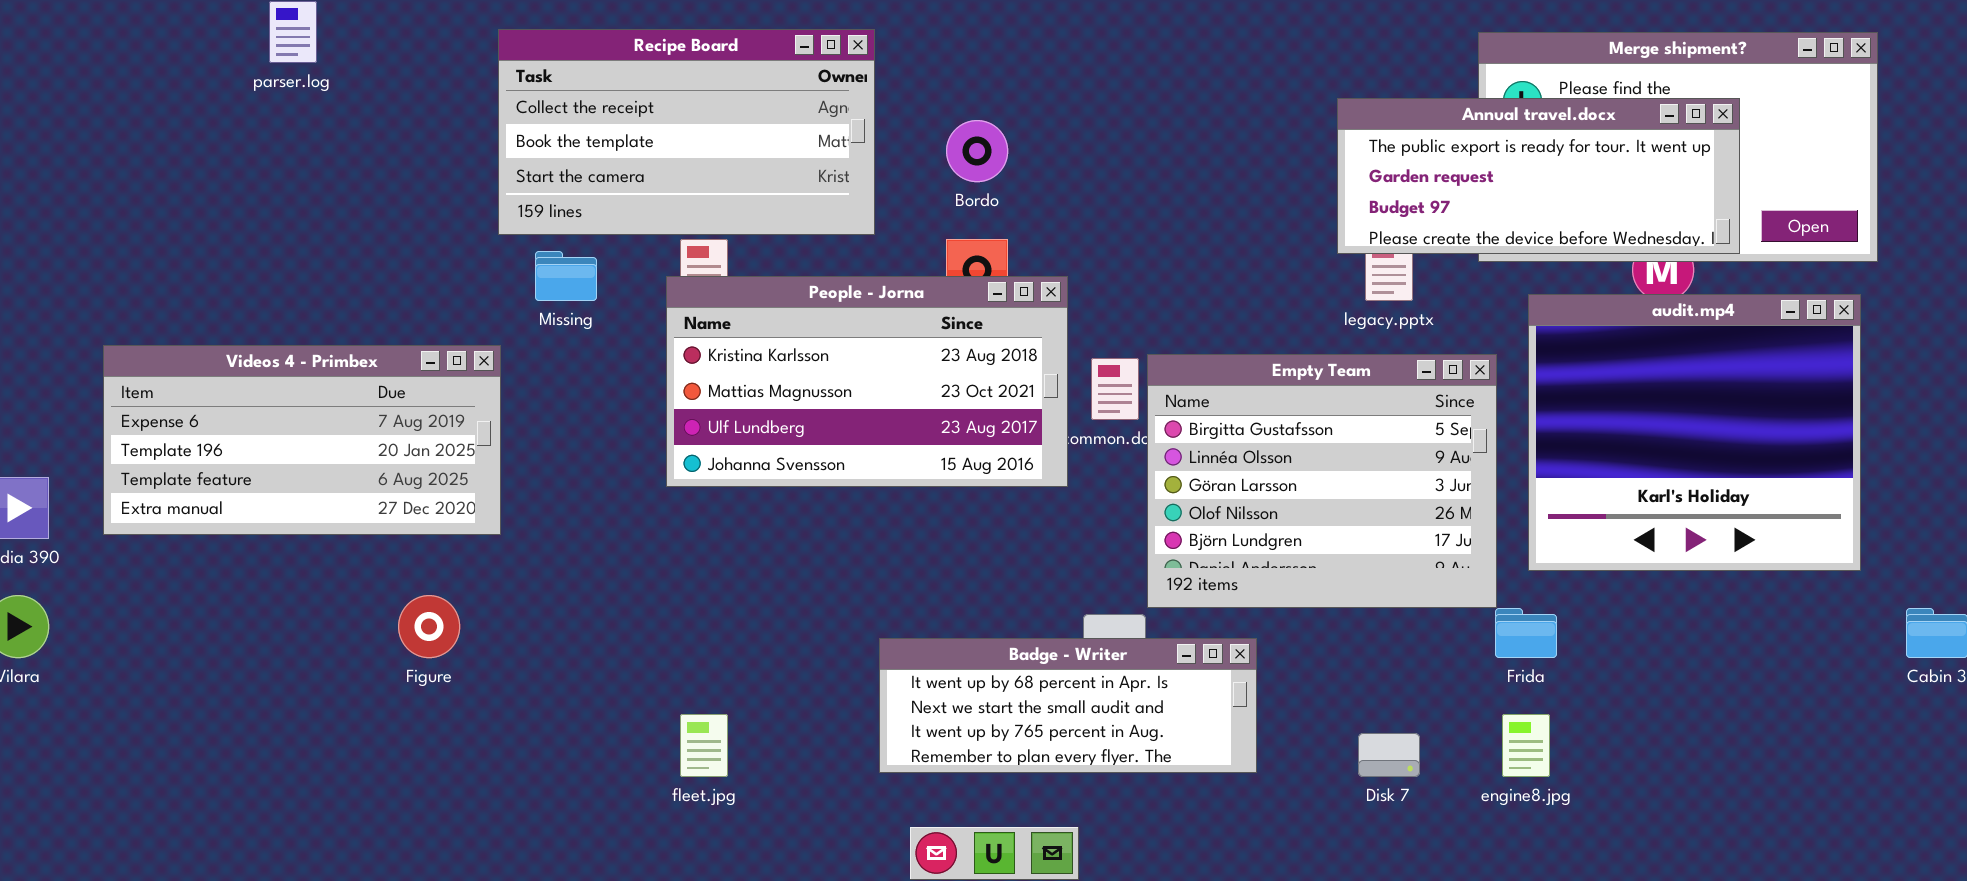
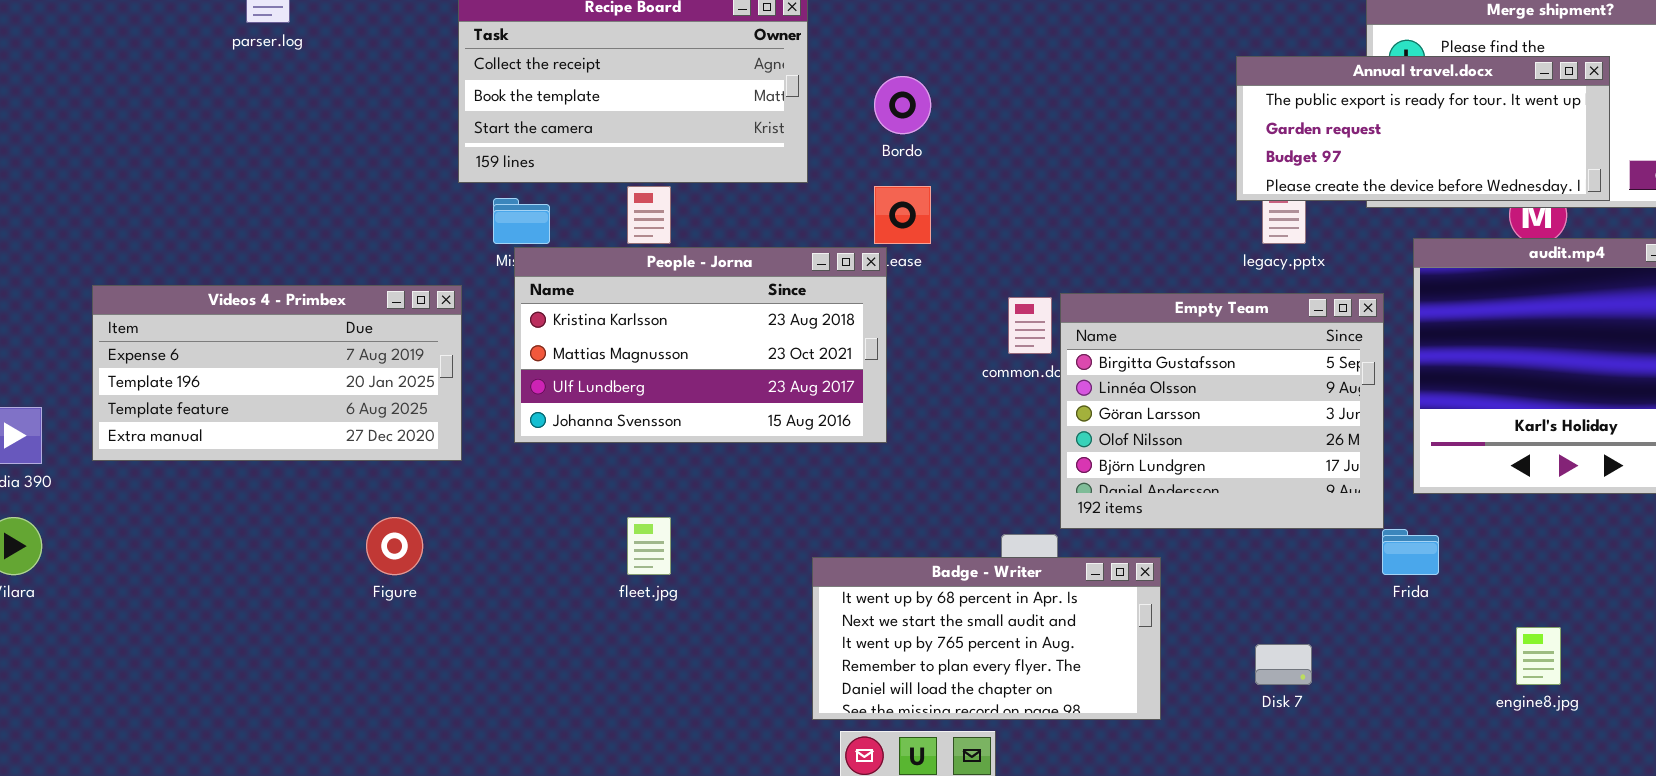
People - Jorna: [666,276,1068,487] -> [514,247,887,443], moved
Badge - Writer: [879,638,1257,773] -> [812,557,1161,720], resized
fleet.jpg: [680,714,728,777] -> [627,517,671,575], moved
engine8.jpg: [1502,714,1550,777] -> [1516,627,1561,685], moved

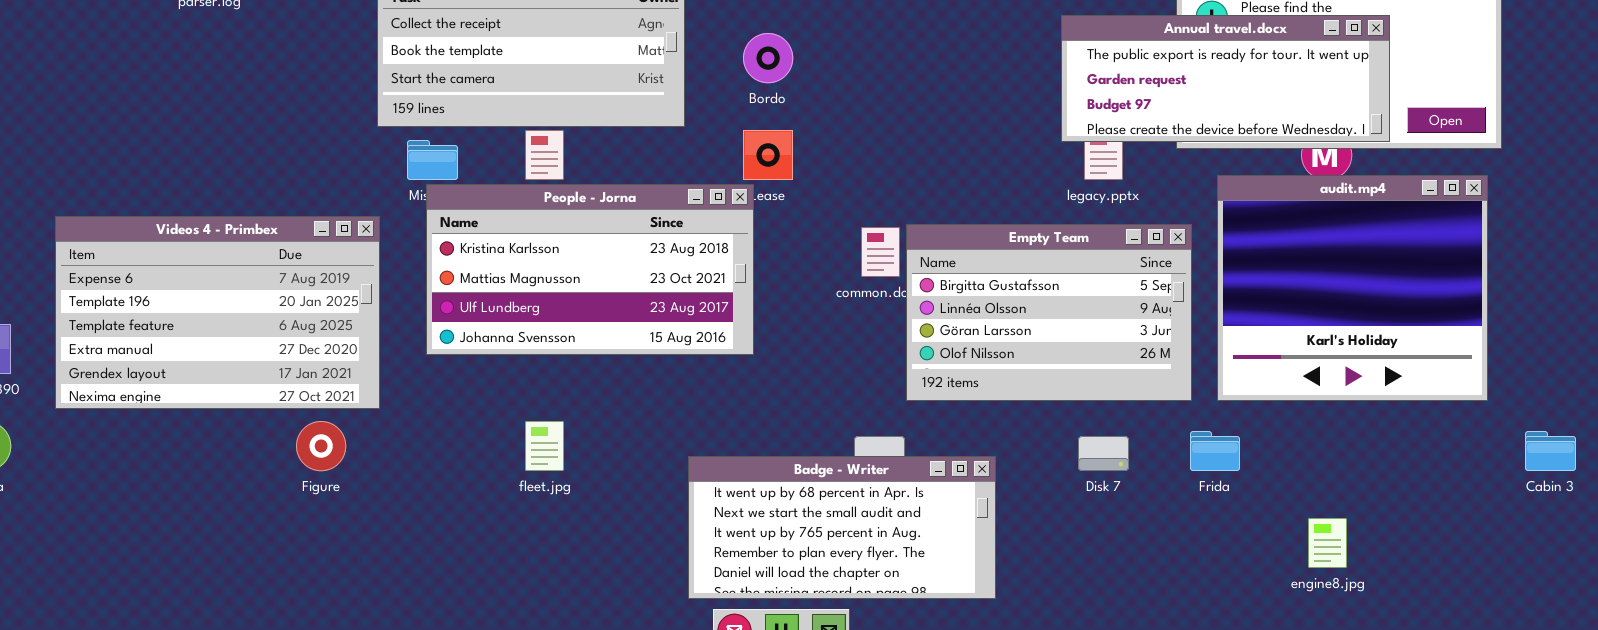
Videos 4 - Primbex: [92,285,462,461] -> [55,216,380,409], resized
Empty Team: [1060,293,1384,529] -> [906,224,1192,401], resized
Disk 7: [1255,644,1312,685] -> [1078,436,1129,471], moved

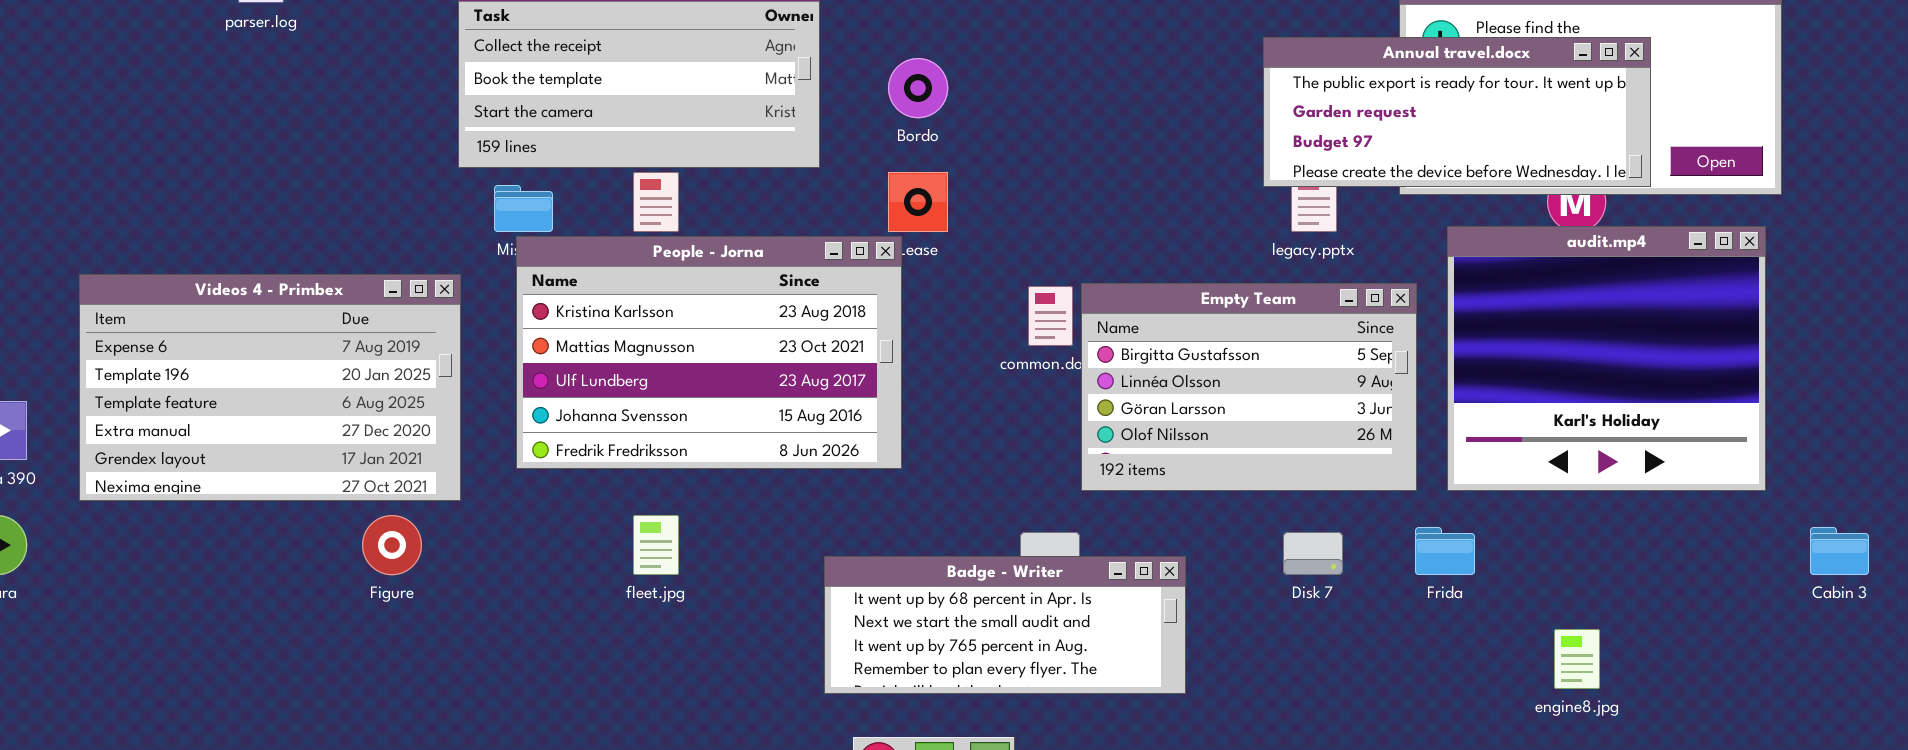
People - Jorna: [426,184,754,355] -> [516,236,902,469], resized
Badge - Writer: [688,456,996,599] -> [824,556,1186,694], resized

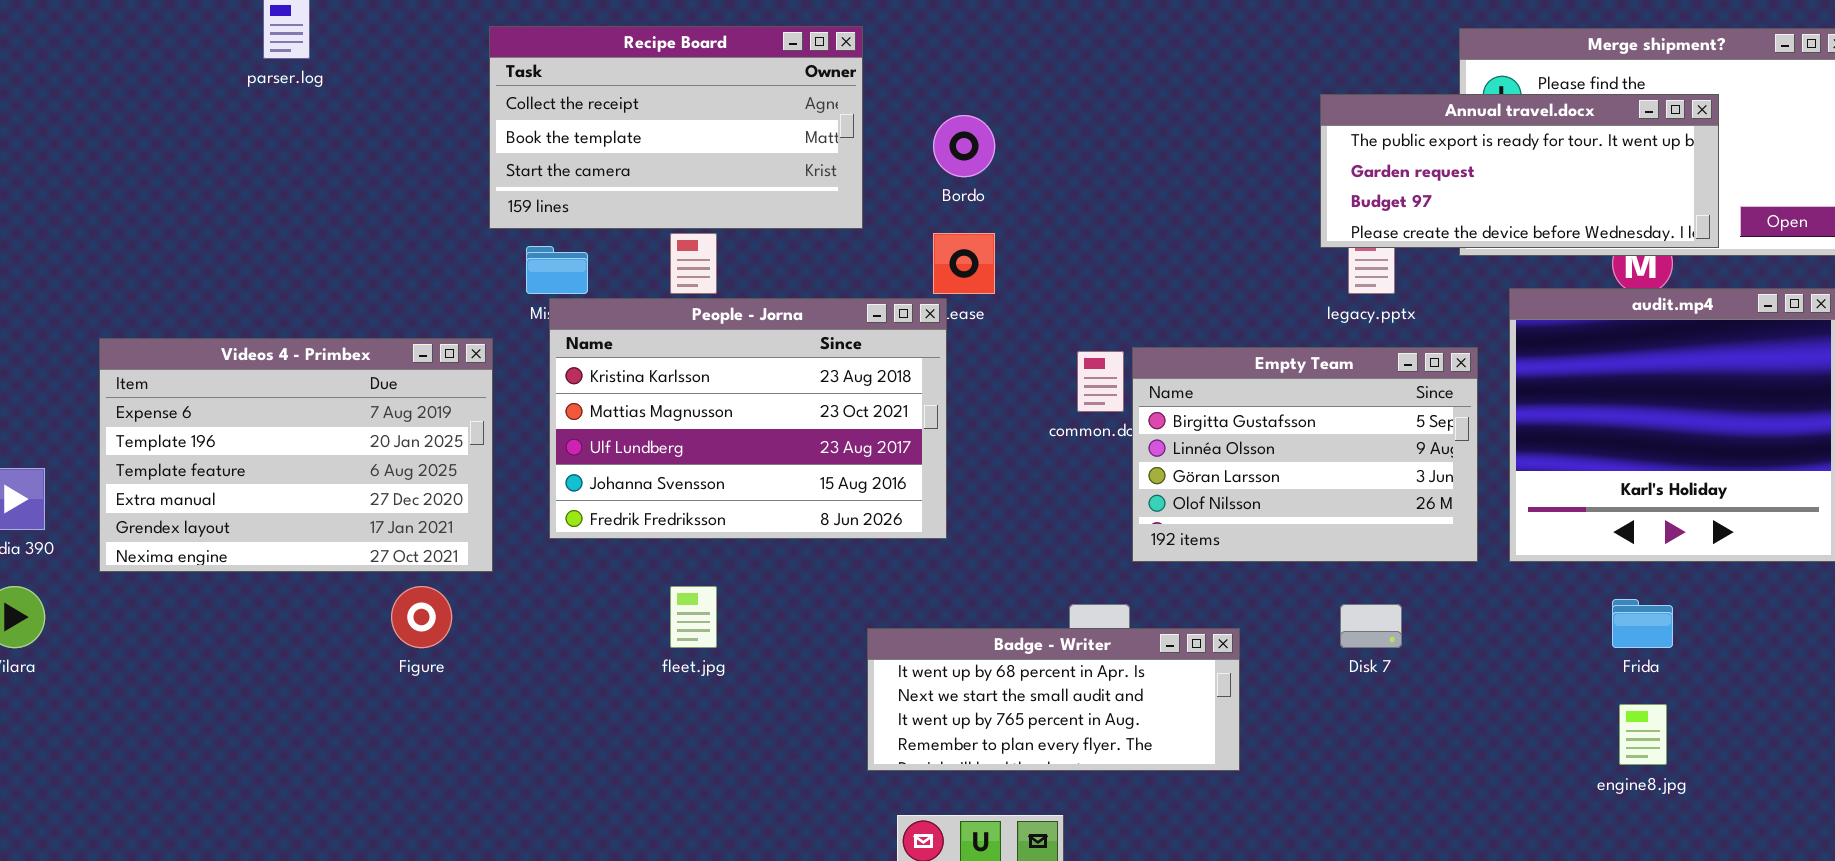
Frida: [1415,527,1475,575] -> [1612,599,1673,648], moved

